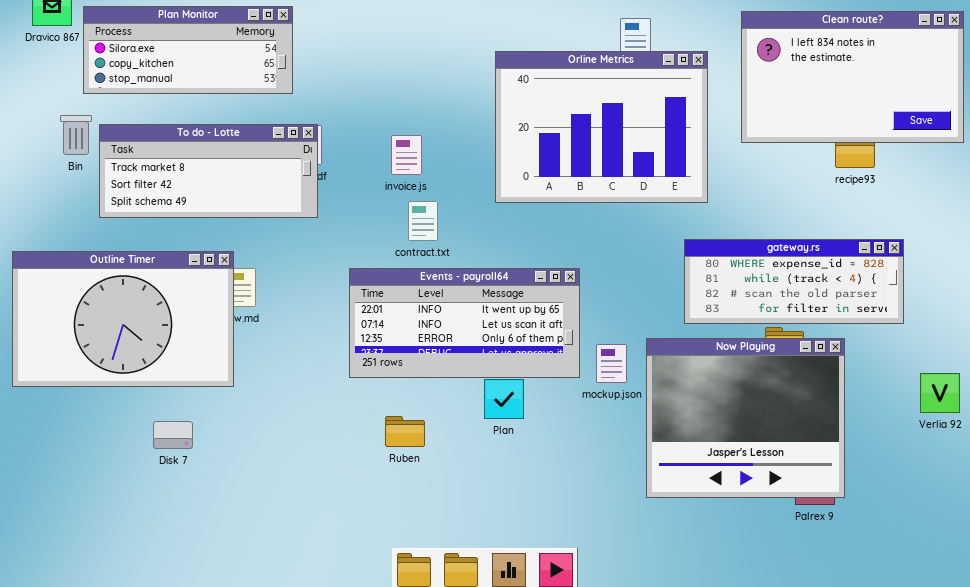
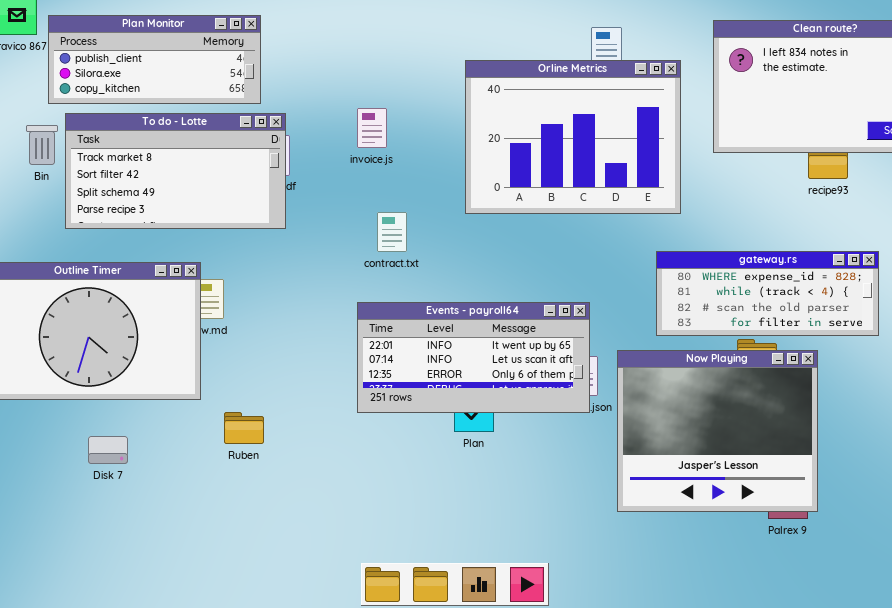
Plan Monitor: [83,6,293,94] -> [48,15,261,104], scrolled up 1 row
To do - Lotte: [99,124,318,218] -> [65,113,286,229], resized
invoice.js: [391,135,422,175] -> [357,108,387,148], moved
Events - payroll64: [349,268,580,378] -> [357,302,590,413], moved
Ruben: [385,416,425,447] -> [224,412,264,444], moved
Disk 7: [153,421,193,449] -> [88,436,128,464], moved

